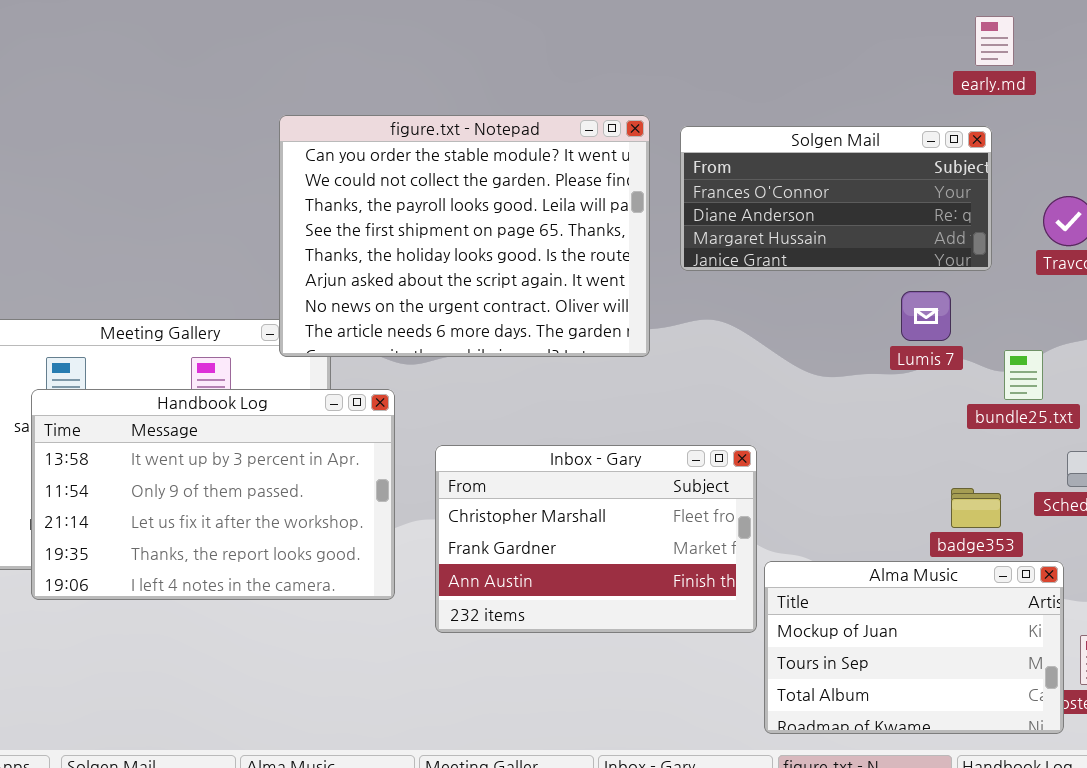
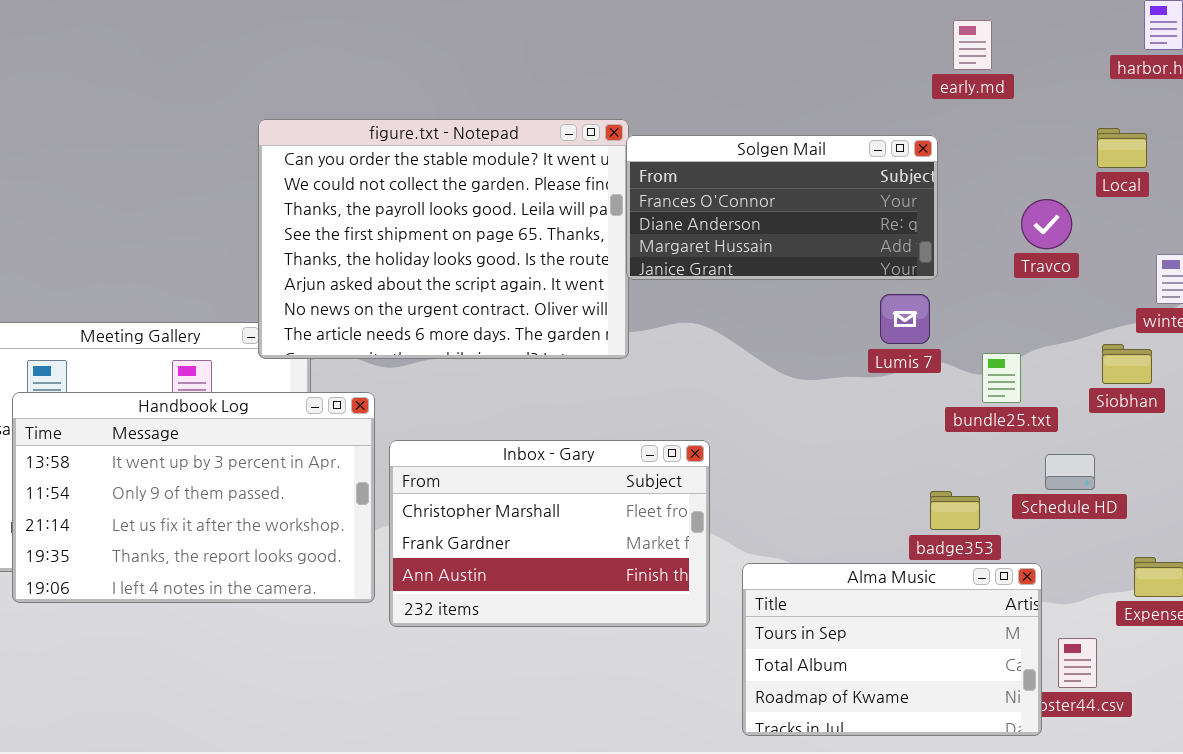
Solgen Mail: [680,126,992,271] -> [626,135,938,280], moved
Inbox - Gary: [435,445,757,633] -> [389,440,710,627], moved
Alma Music: [764,561,1064,734] -> [742,563,1042,736], scrolled down 1 row

